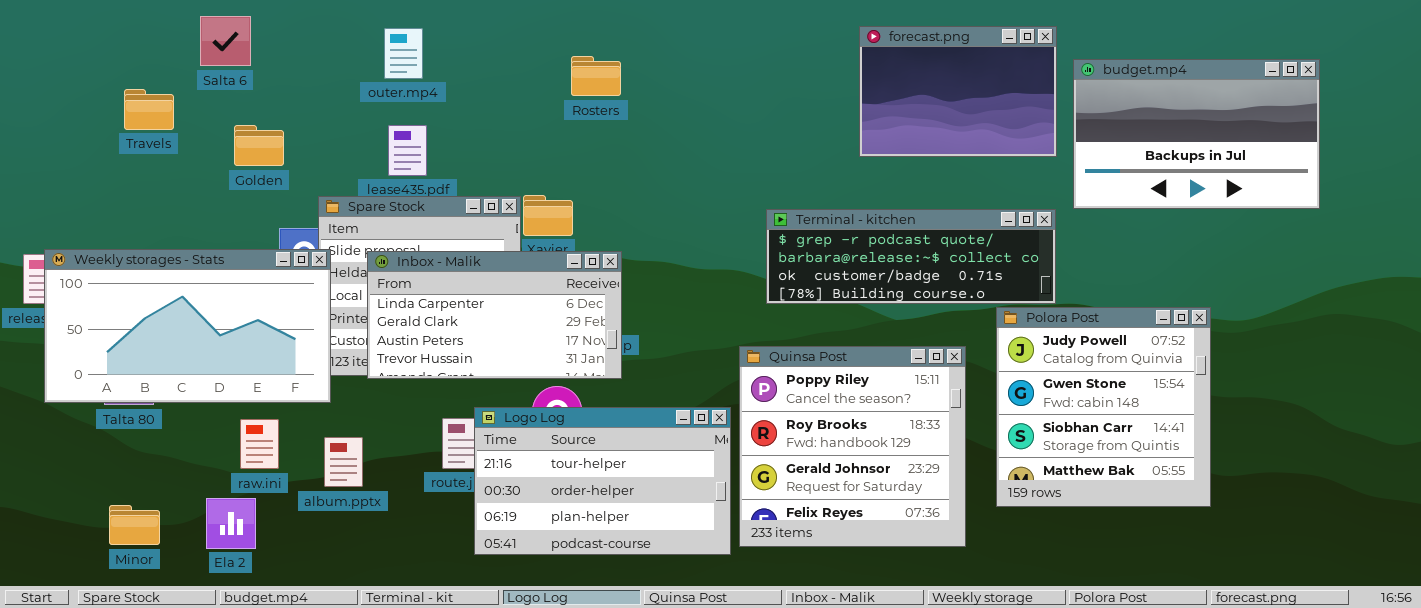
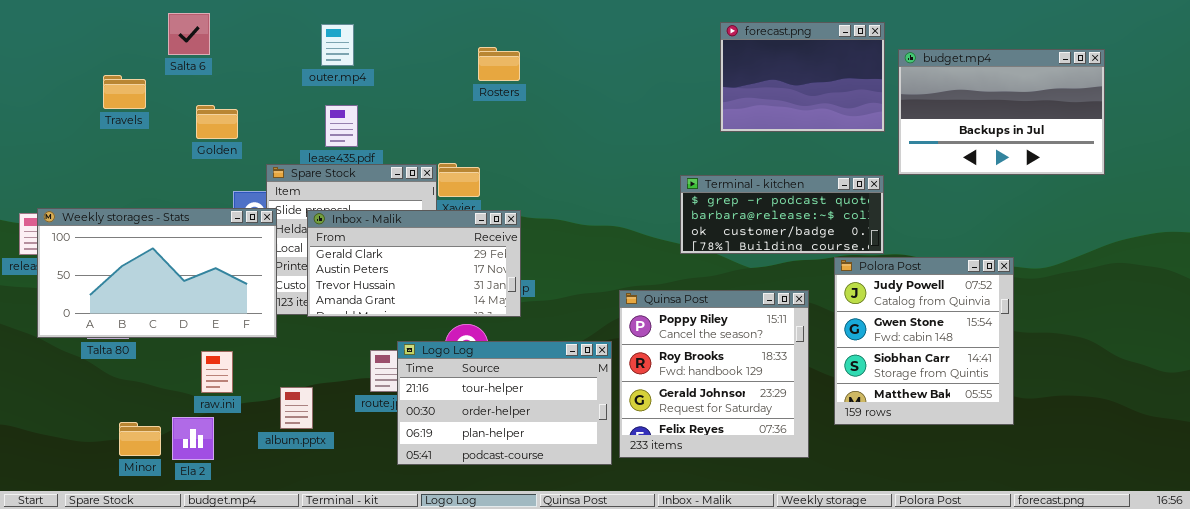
Terminal - kitchen: [766,209,1056,304] -> [680,175,884,254], resized
Inbox - Malik: [367,251,622,379] -> [307,210,521,317], scrolled down 1 row
album.pptx: [324,437,363,487] -> [280,387,313,429], moved
Minor: [109,505,160,545] -> [119,422,161,456], moved

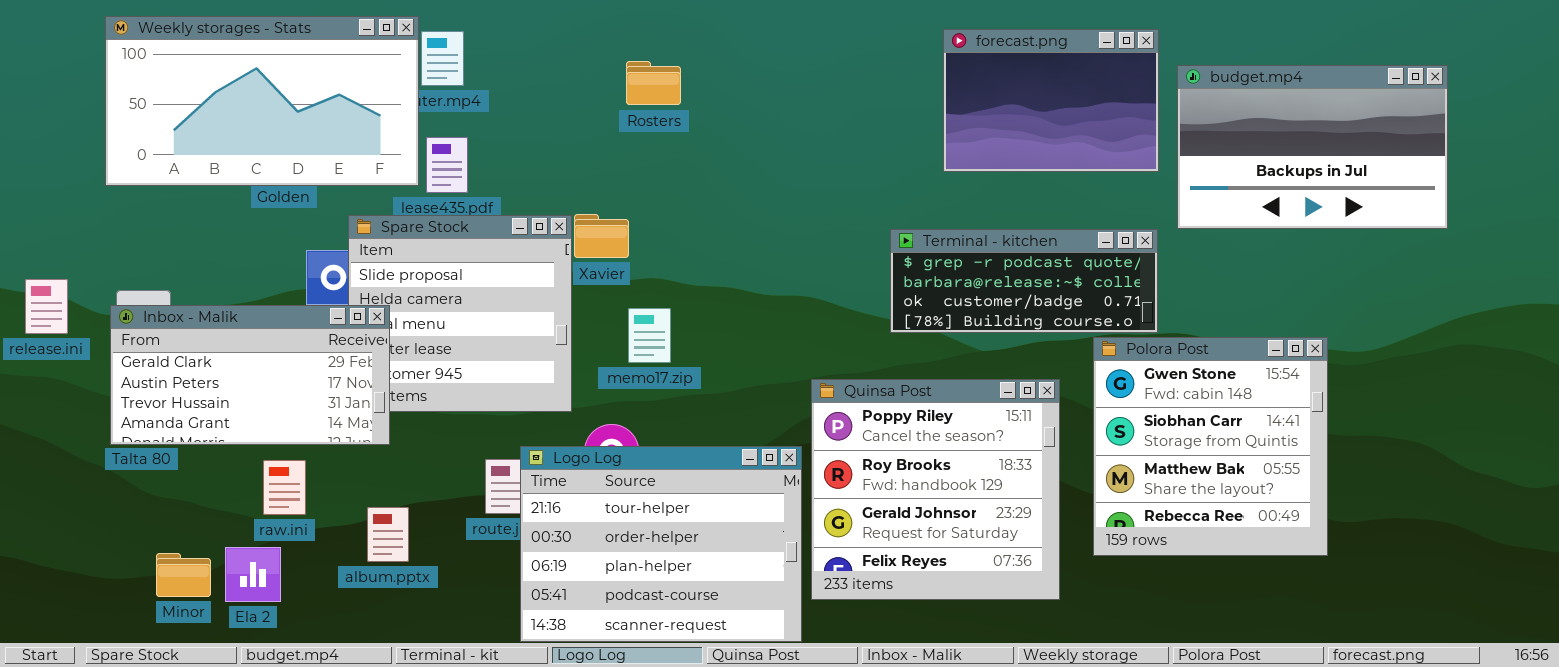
Weekly storages - Stats: [37,208,277,338] -> [105,16,419,186], moved
Inbox - Malik: [307,210,521,317] -> [110,305,390,445], moved
Polora Post: [834,257,1014,425] -> [1093,337,1328,556], scrolled down 1 row
Logo Log: [397,341,612,465] -> [520,446,802,642], resized

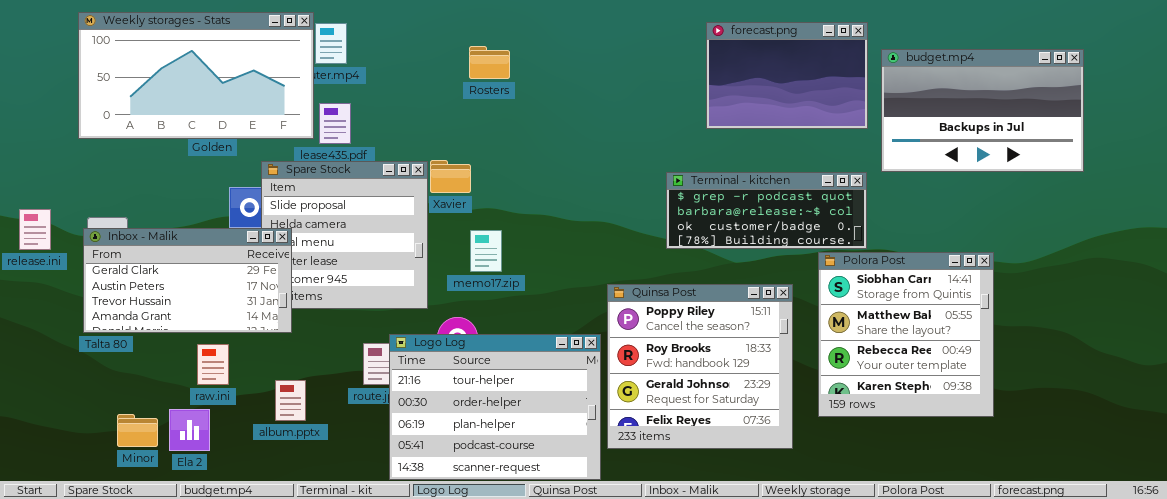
Polora Post: [1093,337,1328,556] -> [818,252,994,417], scrolled down 1 row

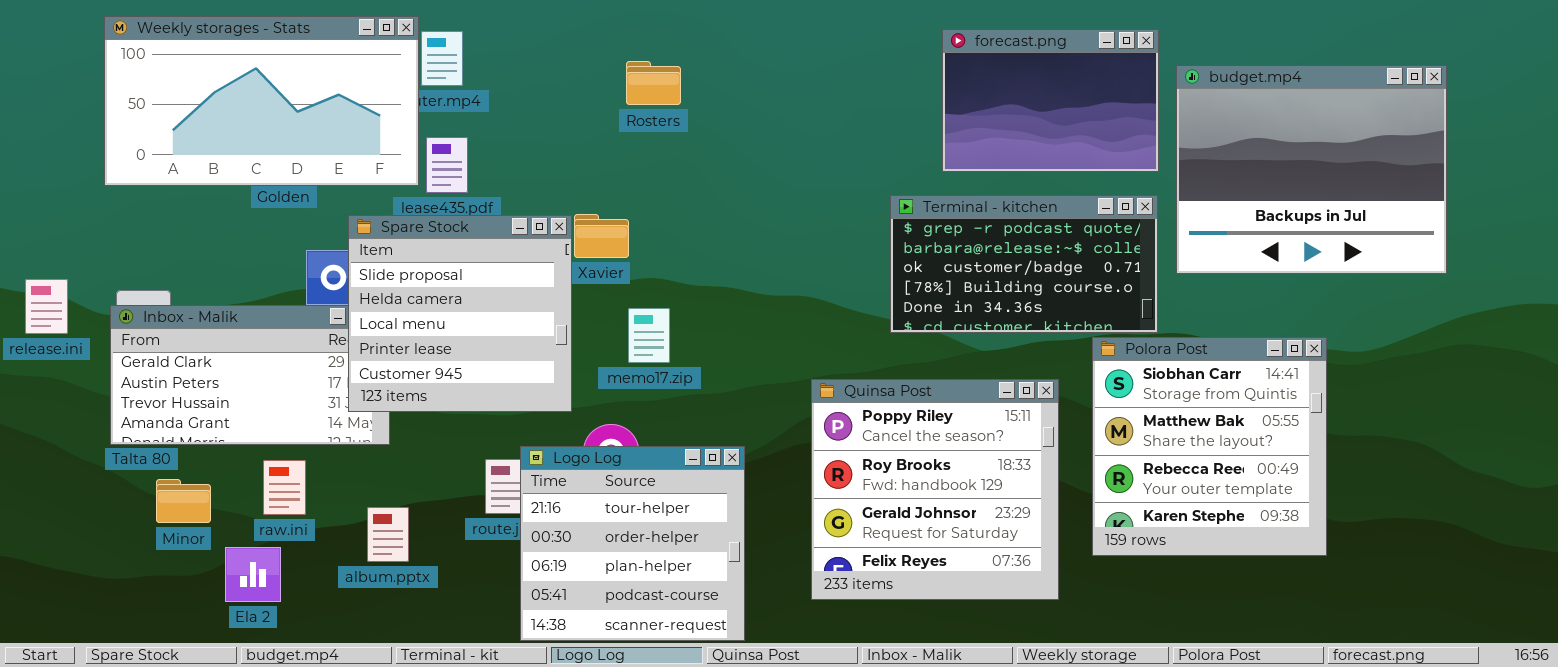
budget.mp4: [881,49,1084,172] -> [1176,65,1447,274], resized
Spare Stock: [261,161,428,309] -> [348,215,572,412], raised
Terminal - kitchen: [666,172,867,249] -> [890,195,1158,333], resized
Logo Log: [389,334,601,480] -> [520,446,745,641], resized
Minor: [117,414,158,447] -> [156,479,211,523], moved

